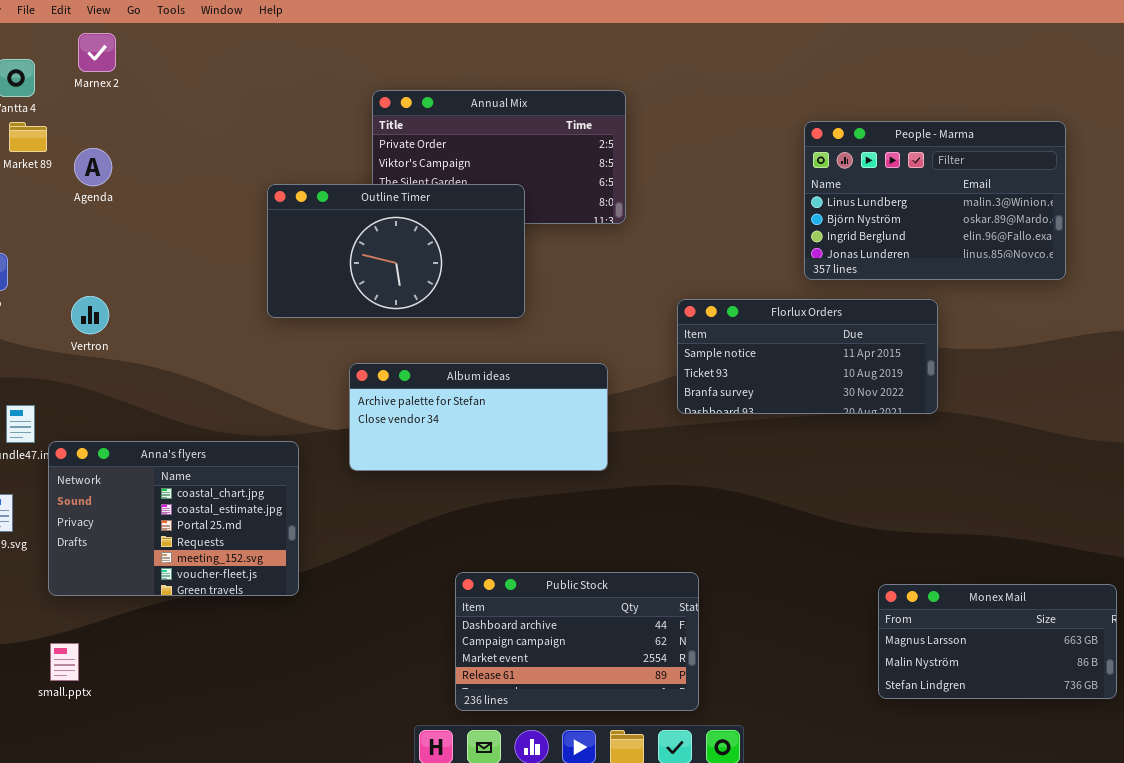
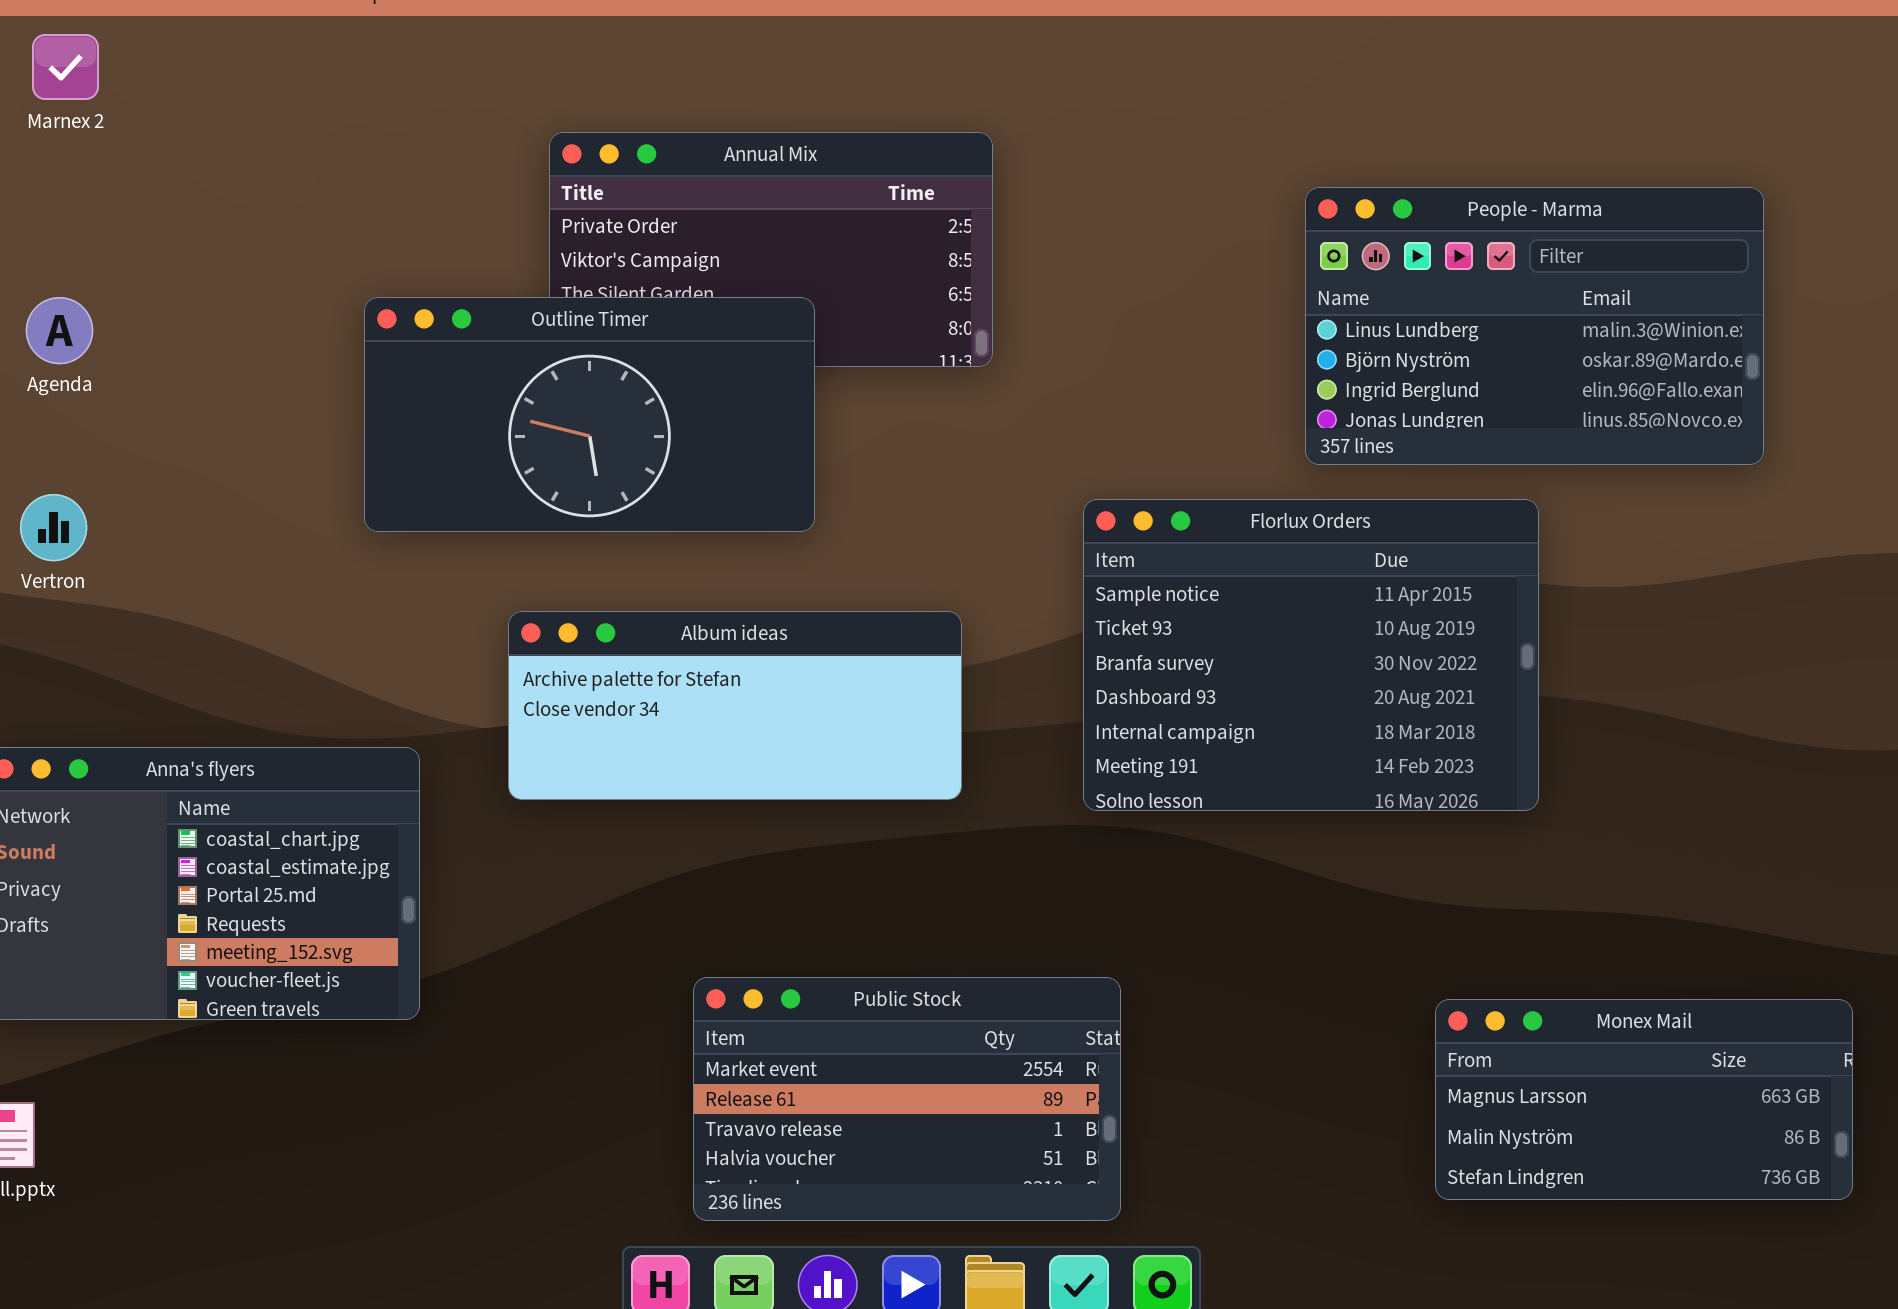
Agenda: [74,148,112,186] -> [26,297,93,364], moved
Florlux Orders: [677,299,938,414] -> [1083,499,1539,811], resized
Public Stock: [455,572,699,711] -> [693,977,1121,1221], scrolled down 2 rows

